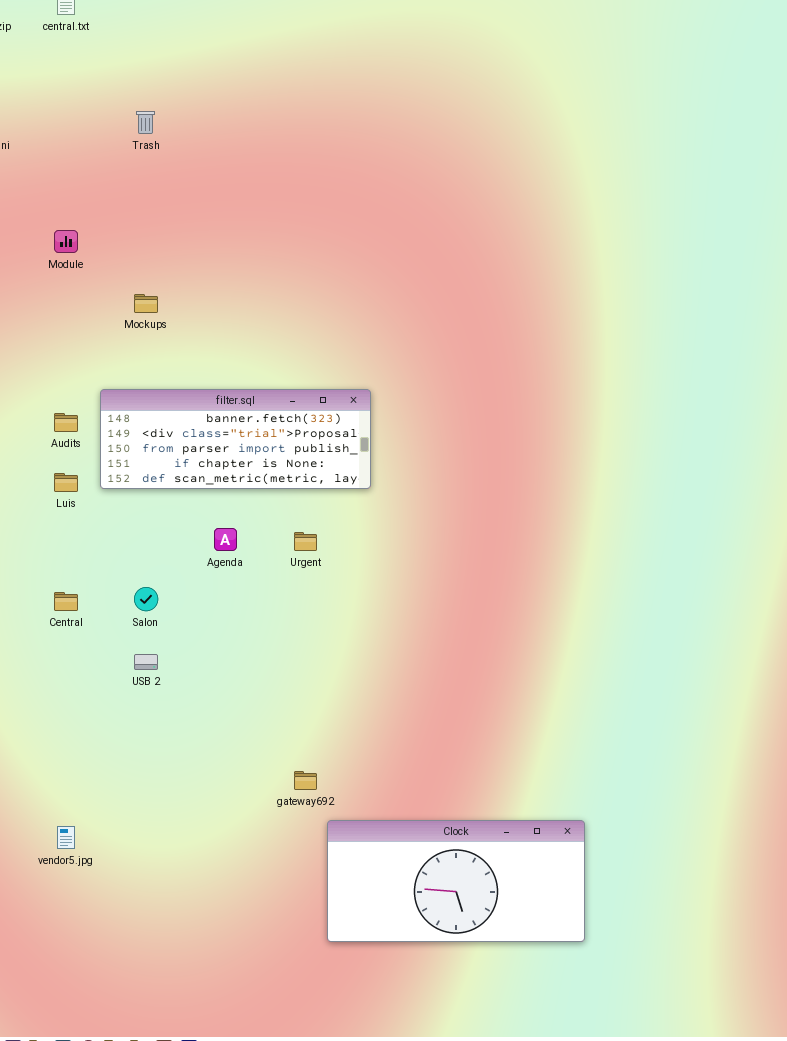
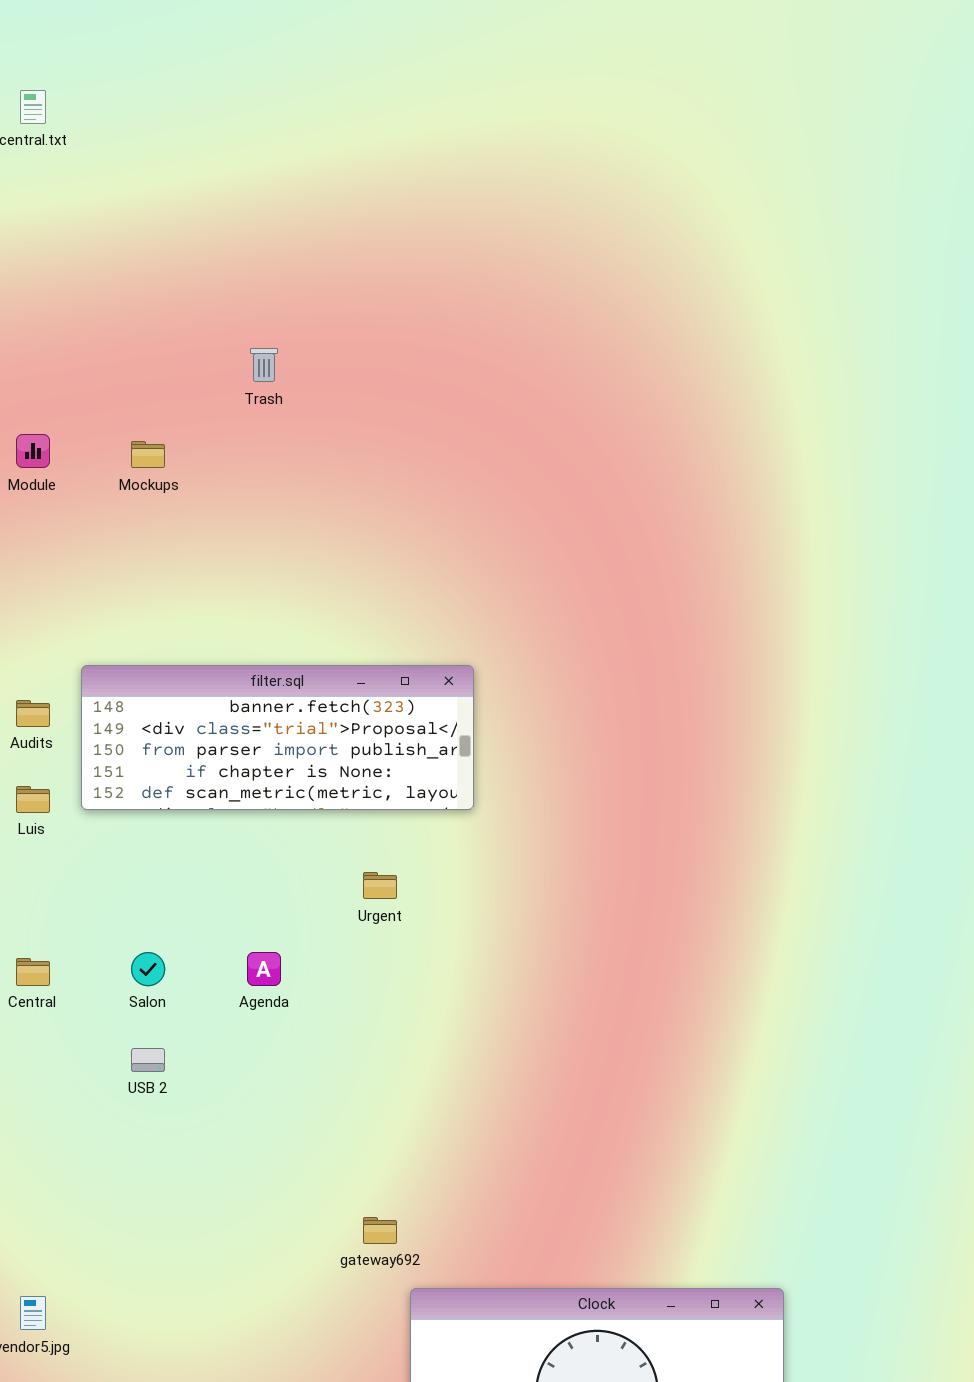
Trash: [136,111,155,134] -> [250,348,278,382], moved
Mockups: [134,294,158,313] -> [131,441,165,468], moved
Agenda: [214,528,237,551] -> [247,952,281,986], moved

